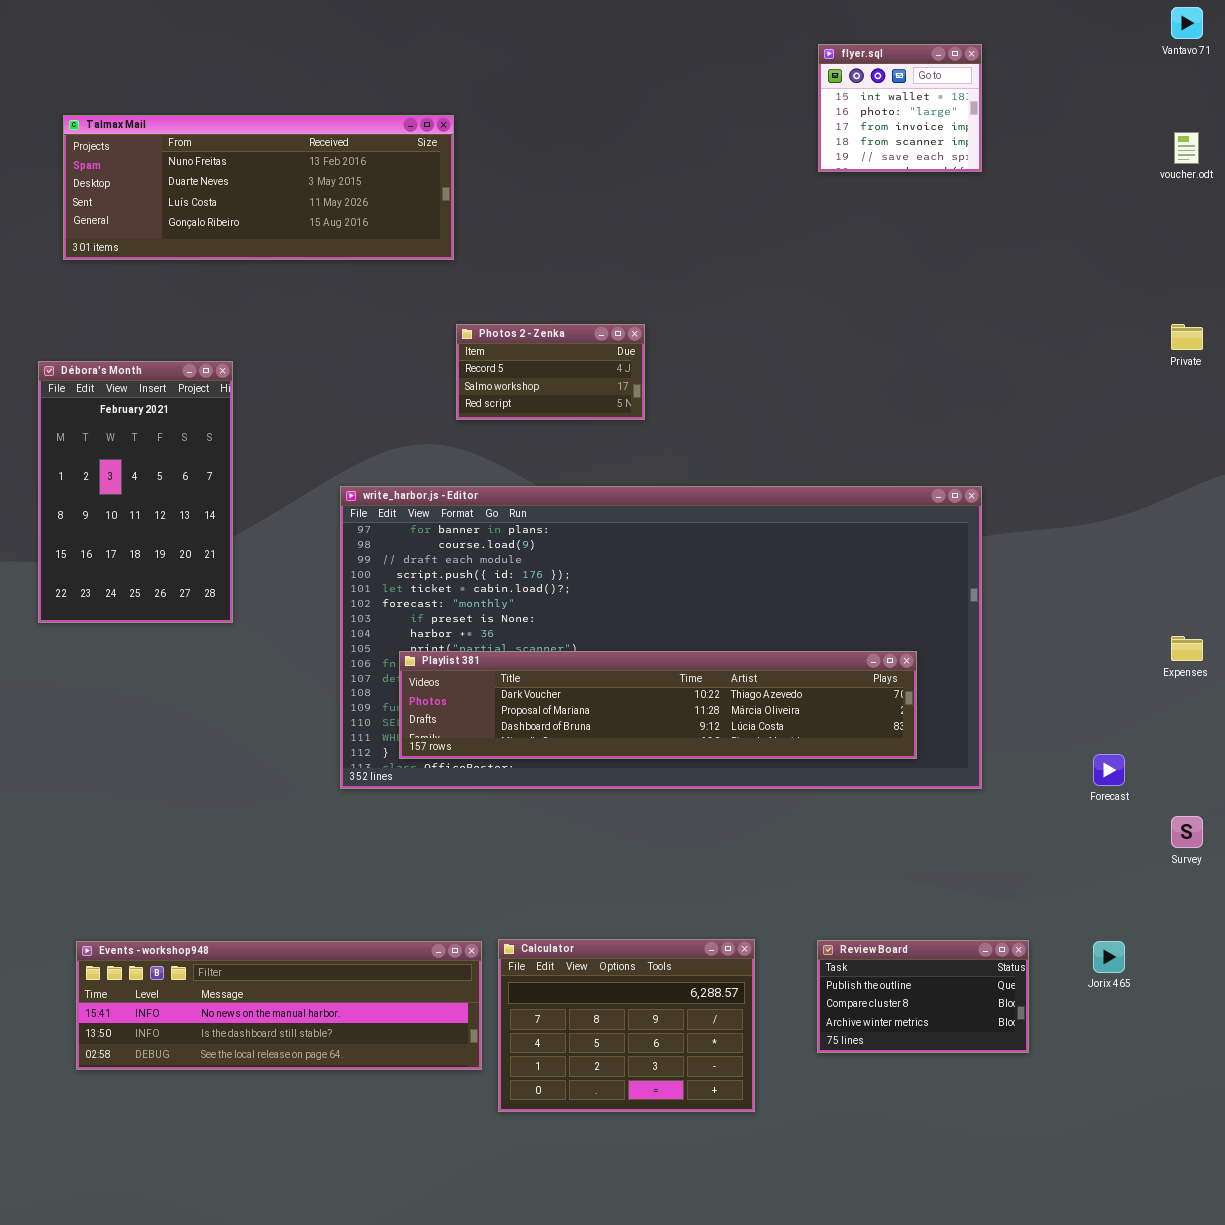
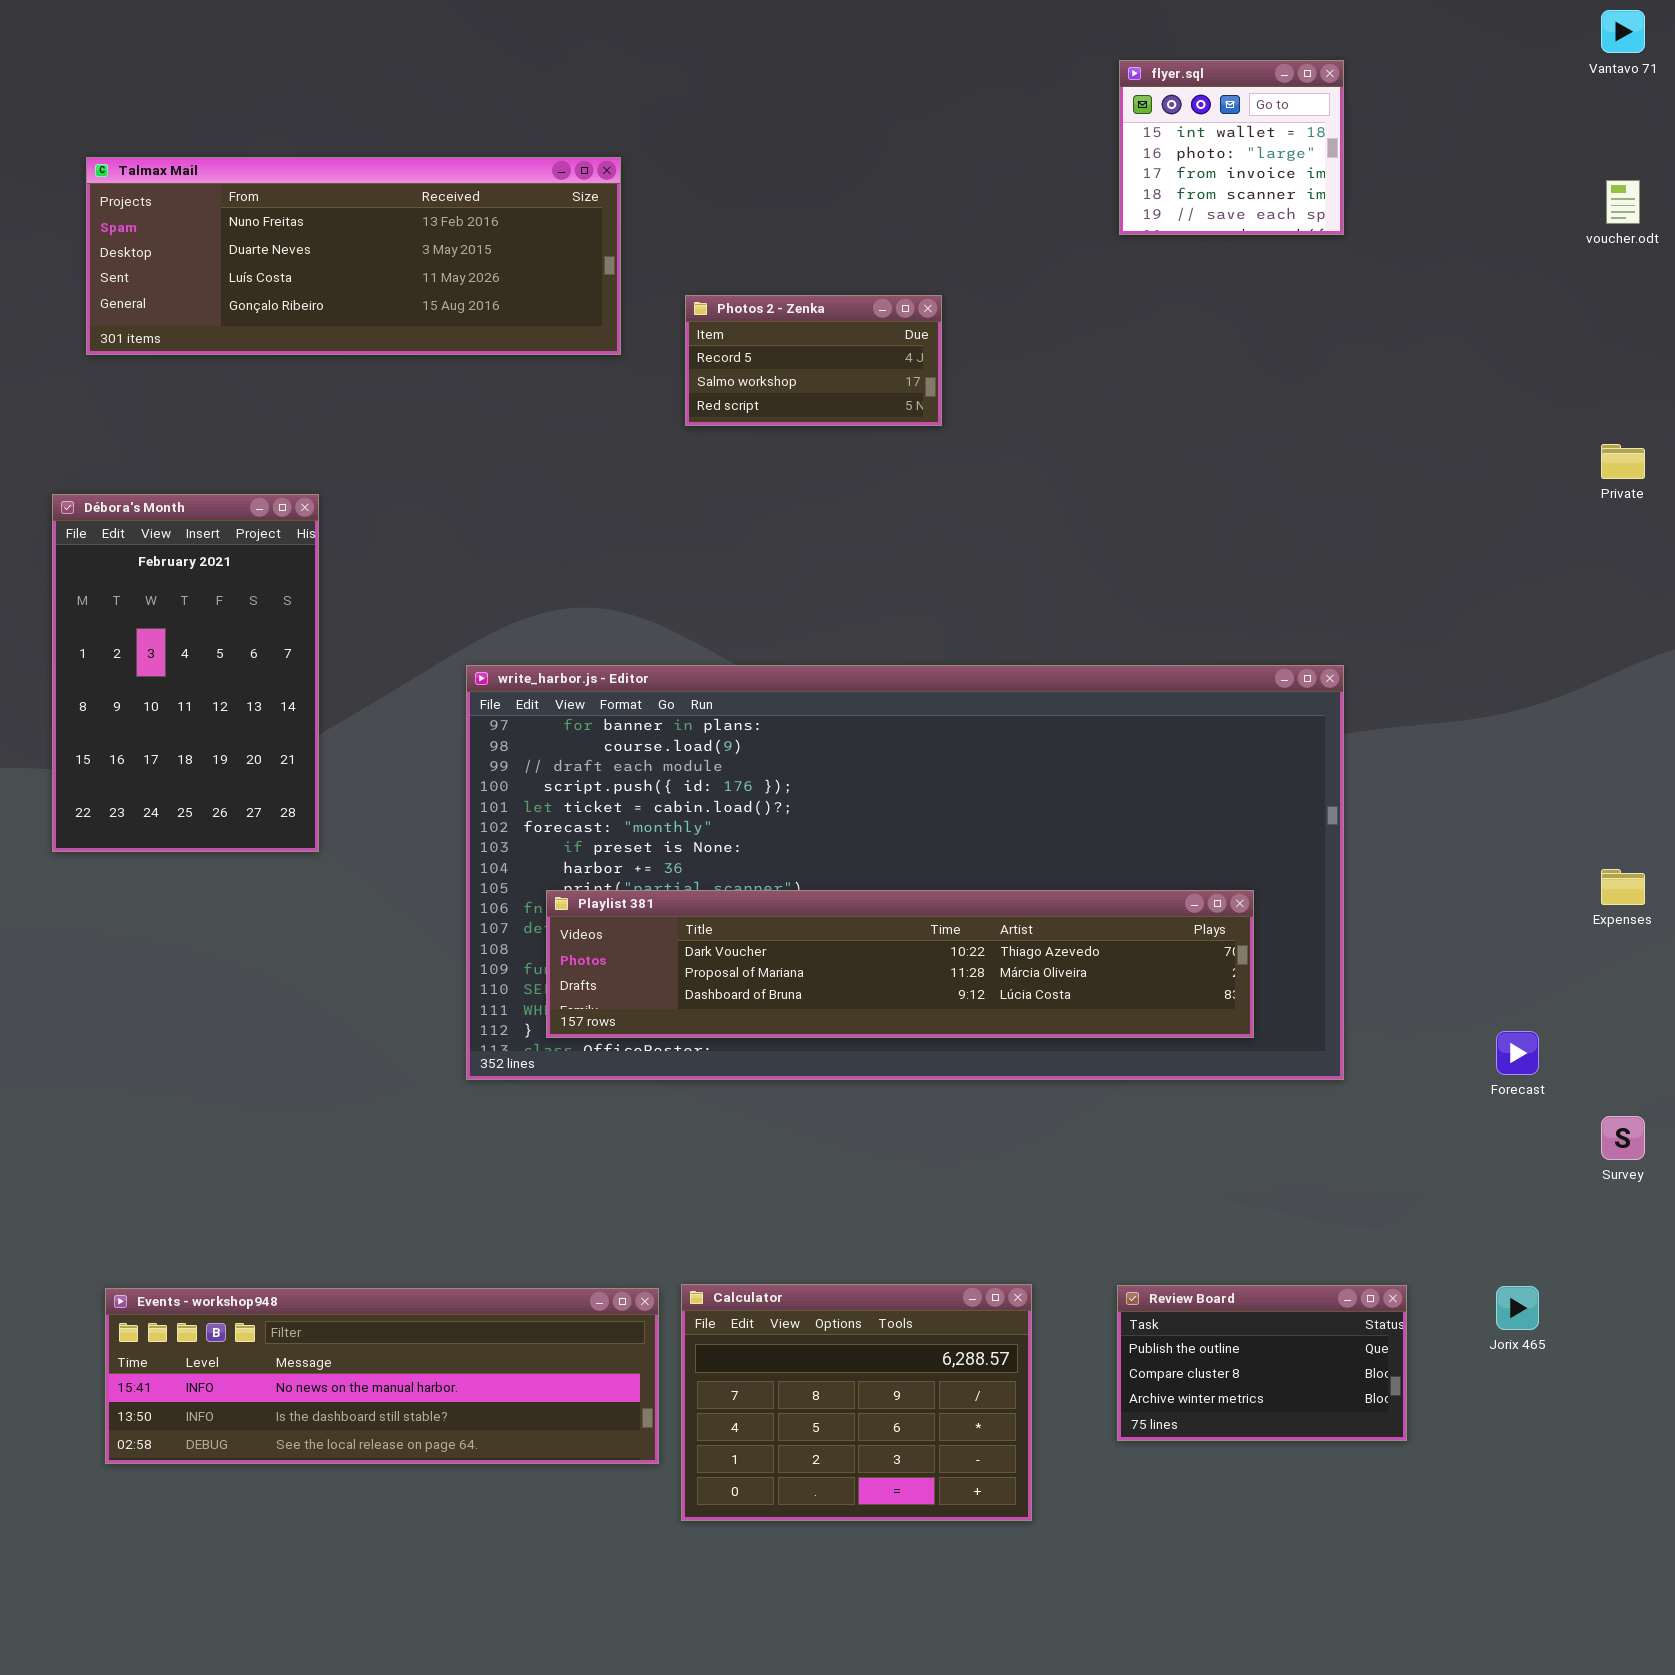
Photos 2 - Zenka: [456,324,645,420] -> [685,295,942,426], moved

